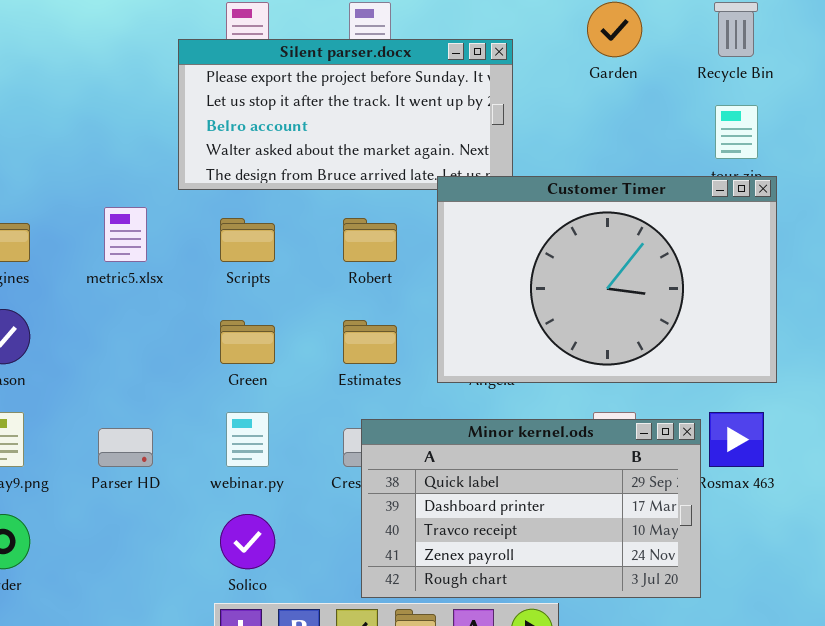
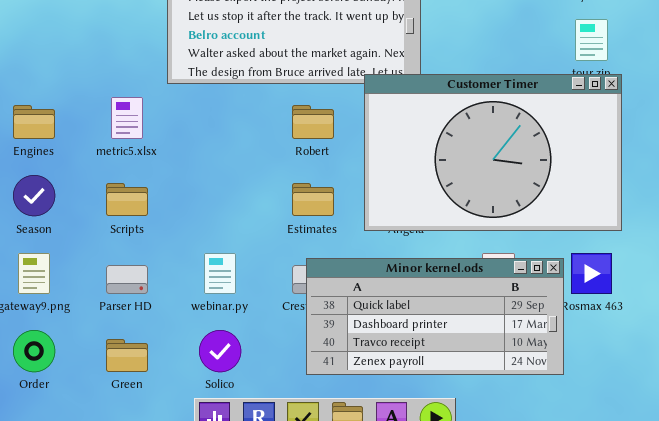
Scripts: [220,218,275,262] -> [106,183,148,216], moved
Green: [220,320,275,364] -> [106,339,148,372], moved
Minor kernel.ods: [361,419,701,598] -> [306,258,564,375], resized

